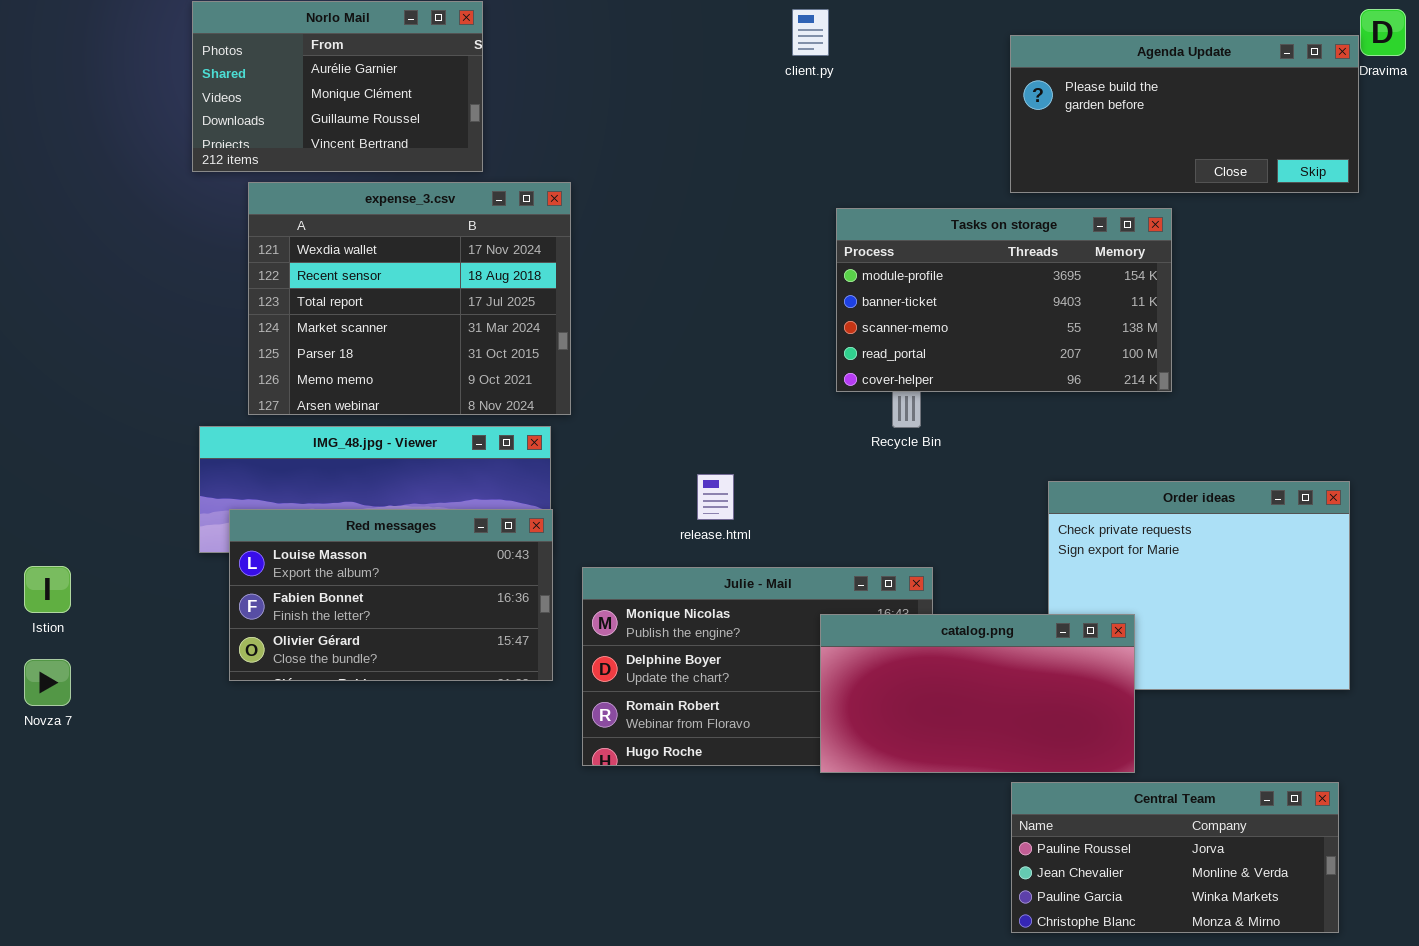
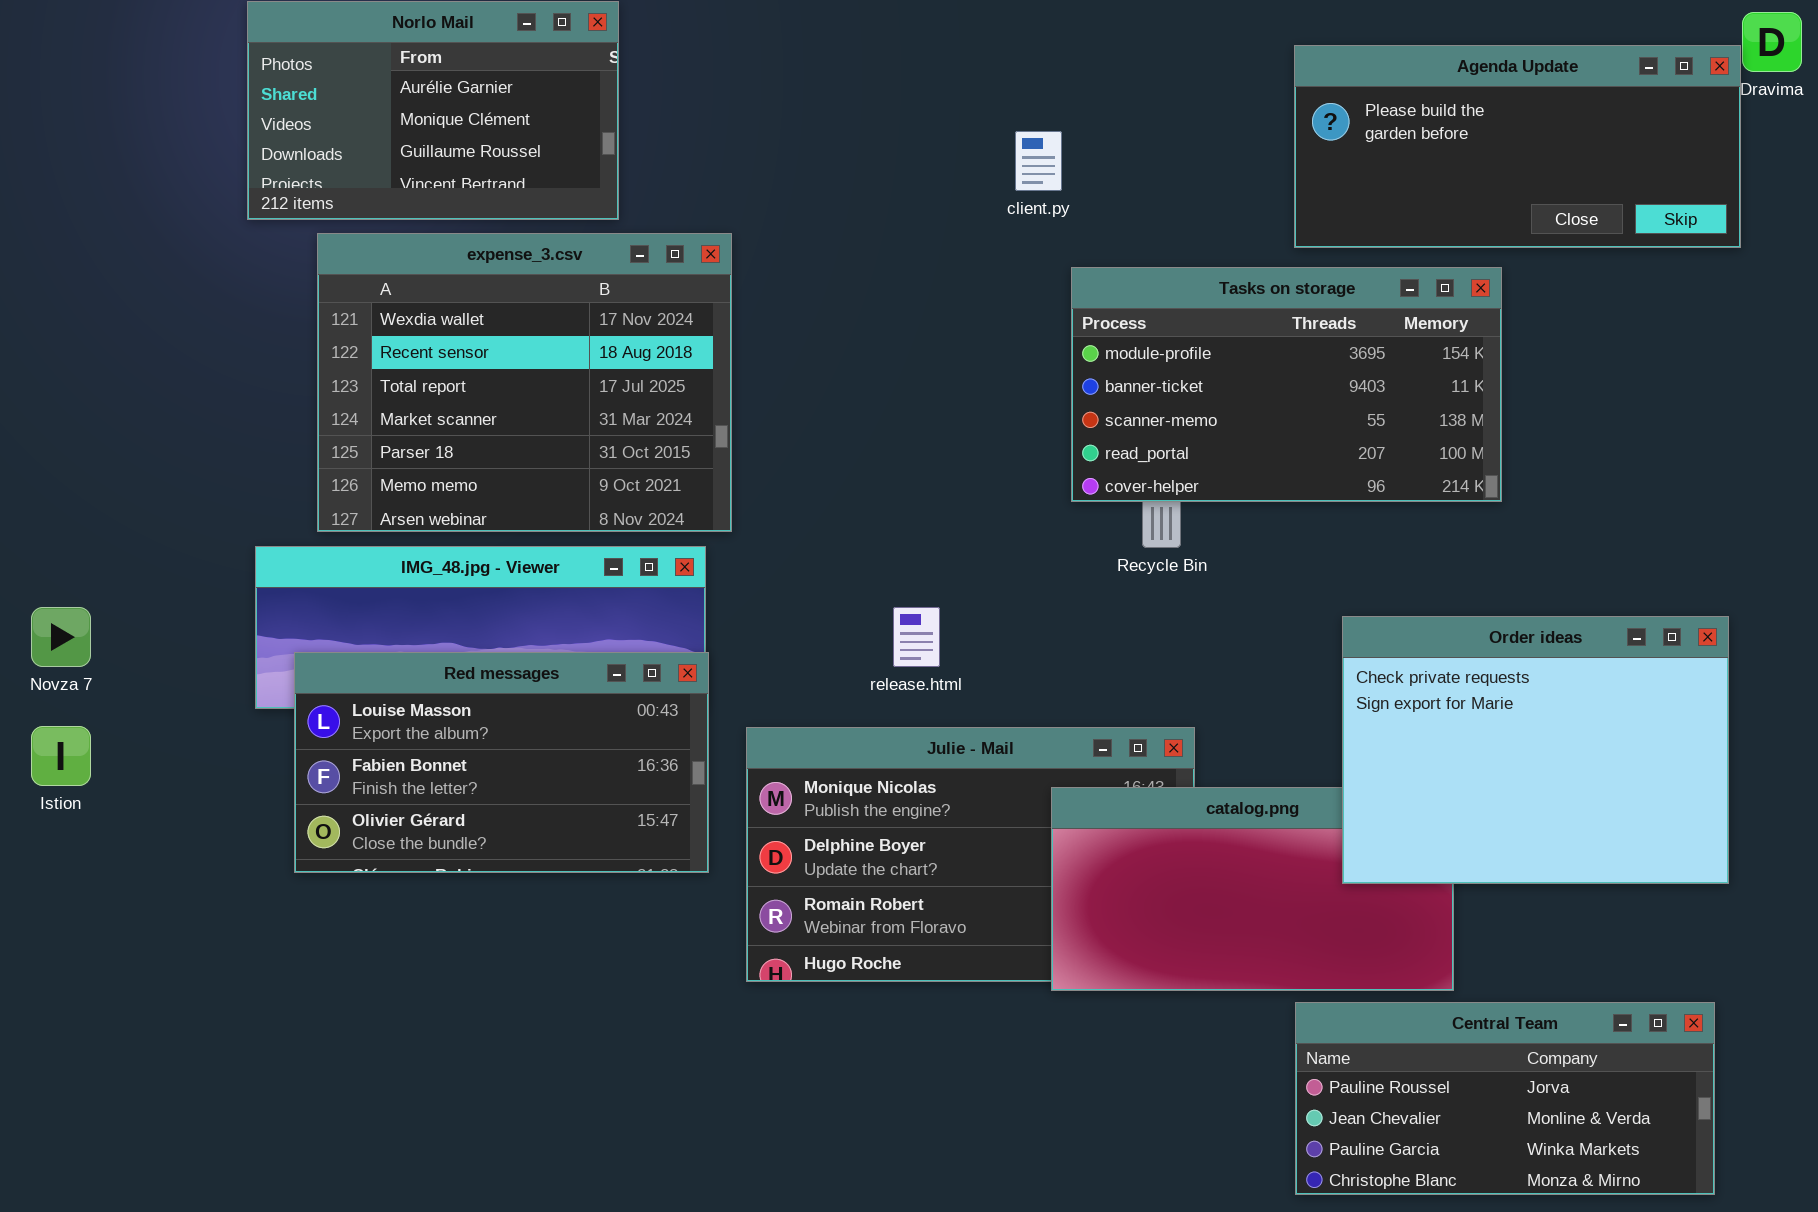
client.py: [792,9,829,56] -> [1015,131,1062,191], moved
Order ideas: [1048,481,1350,690] -> [1342,616,1729,884], raised
Novza 7: [24,659,71,706] -> [31,607,91,667], moved

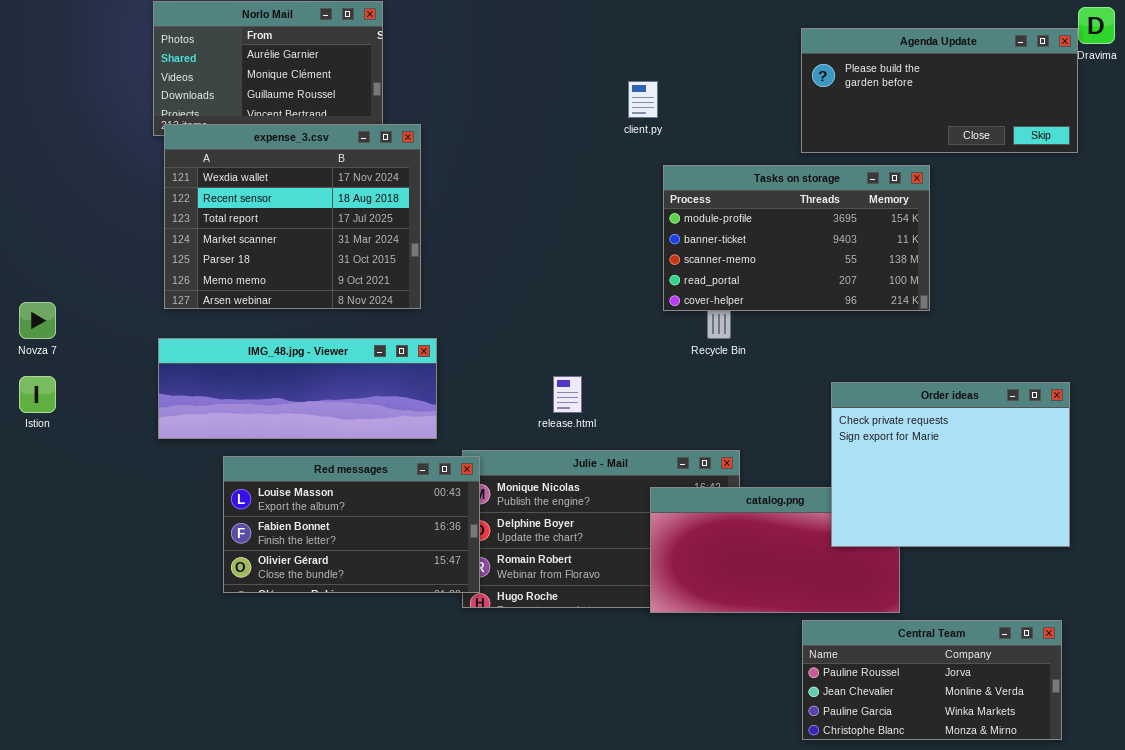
expense_3.csv: [317,233,732,532] -> [164,124,421,309], moved
Novza 7: [31,607,91,667] -> [19,302,56,339], moved
Red messages: [294,652,709,873] -> [223,456,480,593], moved
Istion: [31,726,91,786] -> [19,376,56,413], moved

